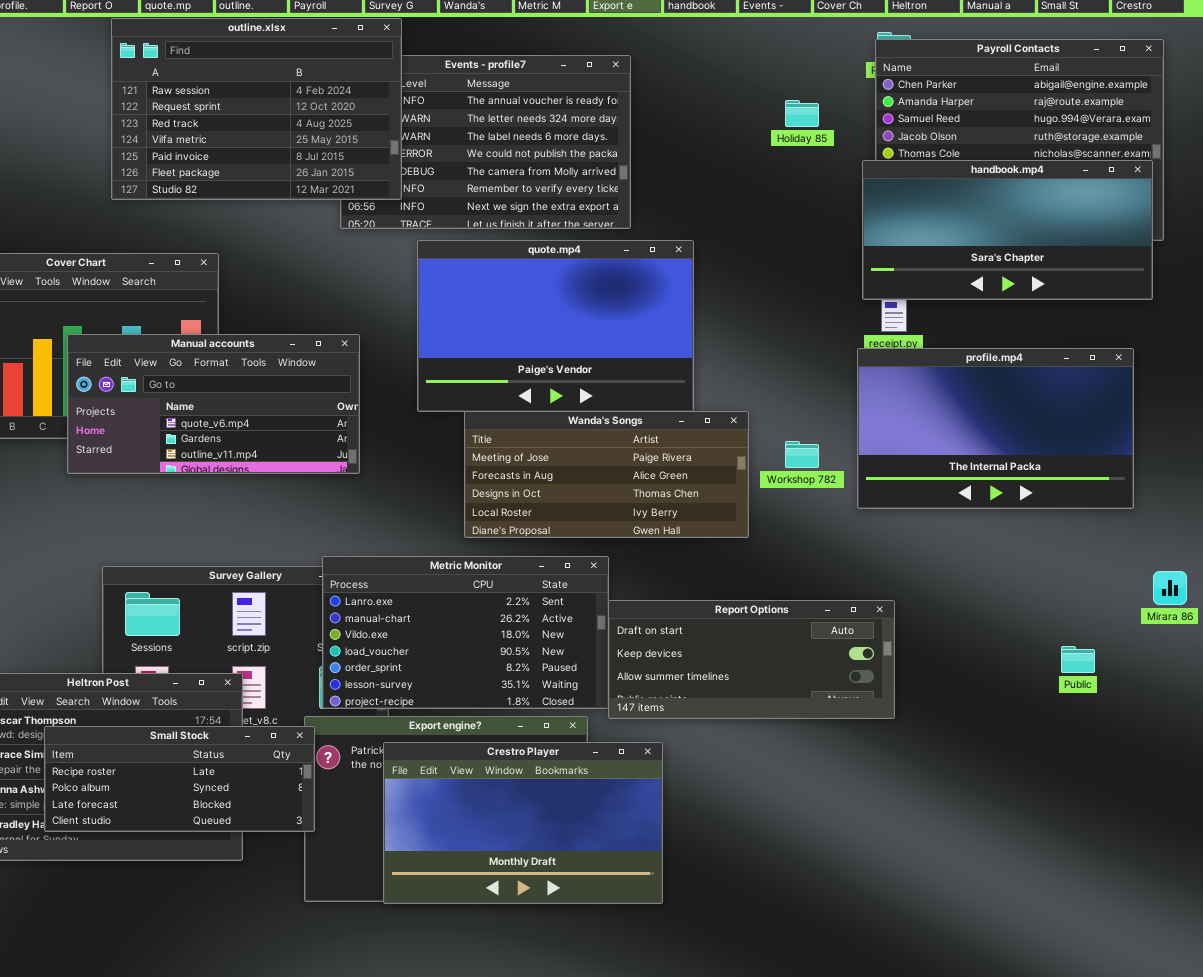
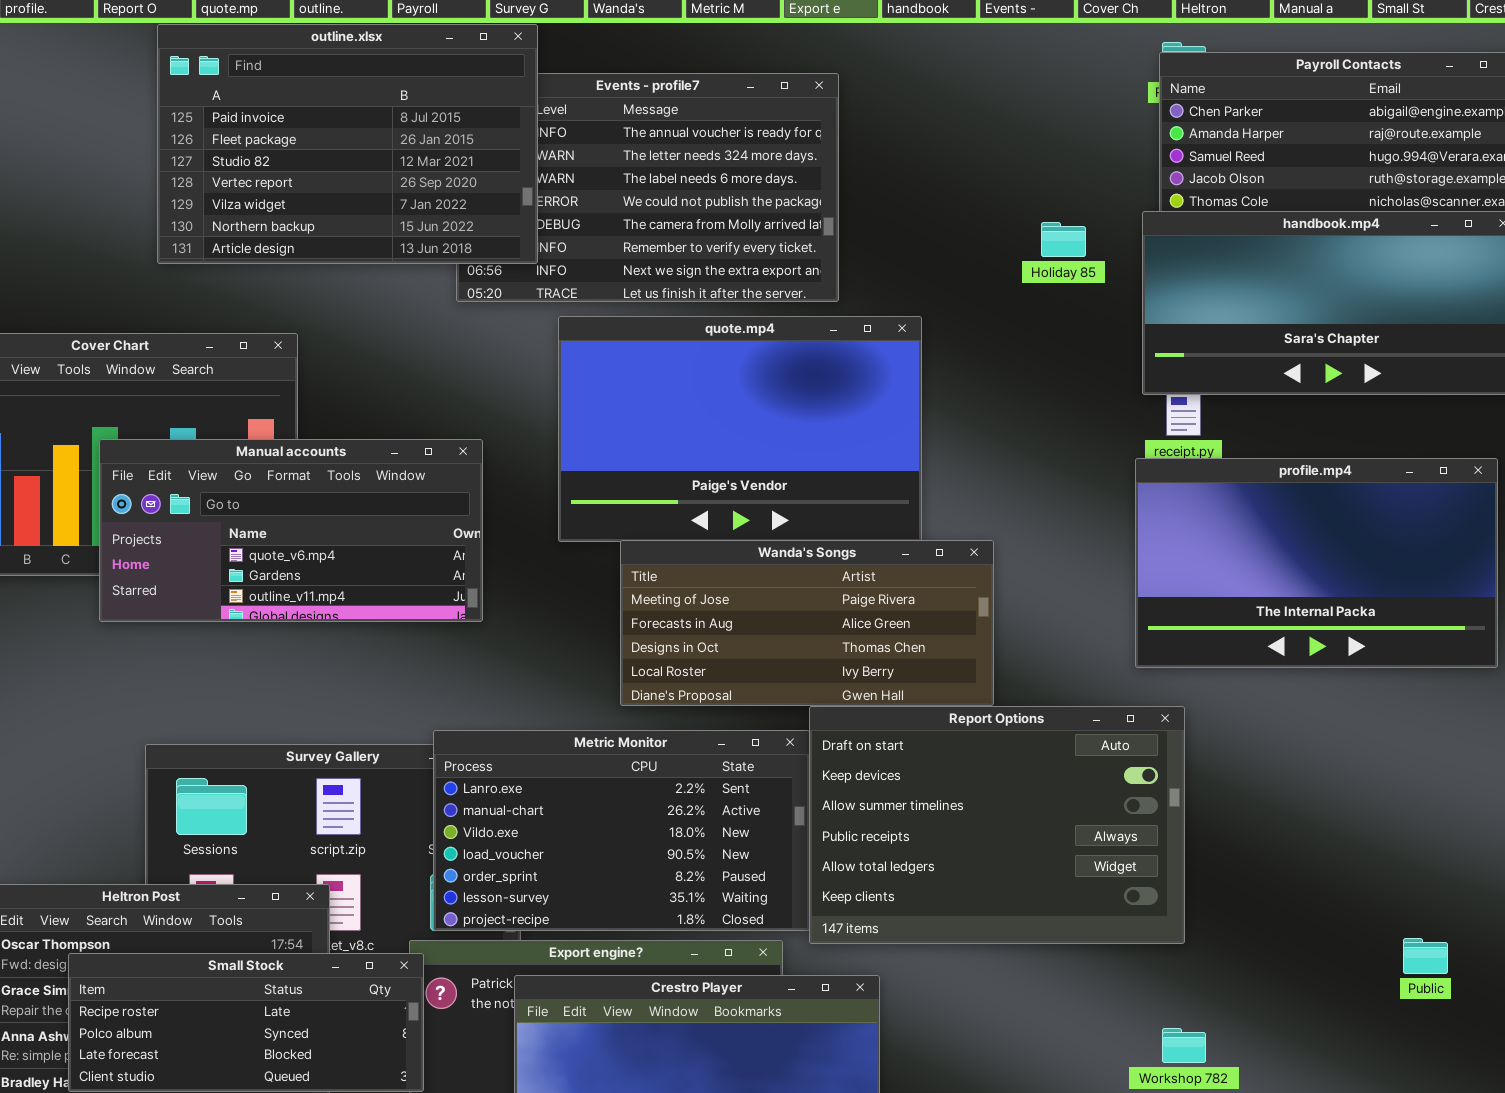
outline.xlsx: [111,18,402,200] -> [157,24,538,264], scrolled down 4 rows
Holiday 85: [785,100,819,127] -> [1041,222,1086,257], moved
Workshop 782: [785,441,819,468] -> [1162,1028,1206,1063], moved
Report Options: [608,600,895,719] -> [809,706,1185,944], resized
Public: [1061,646,1095,673] -> [1403,938,1448,974], moved

